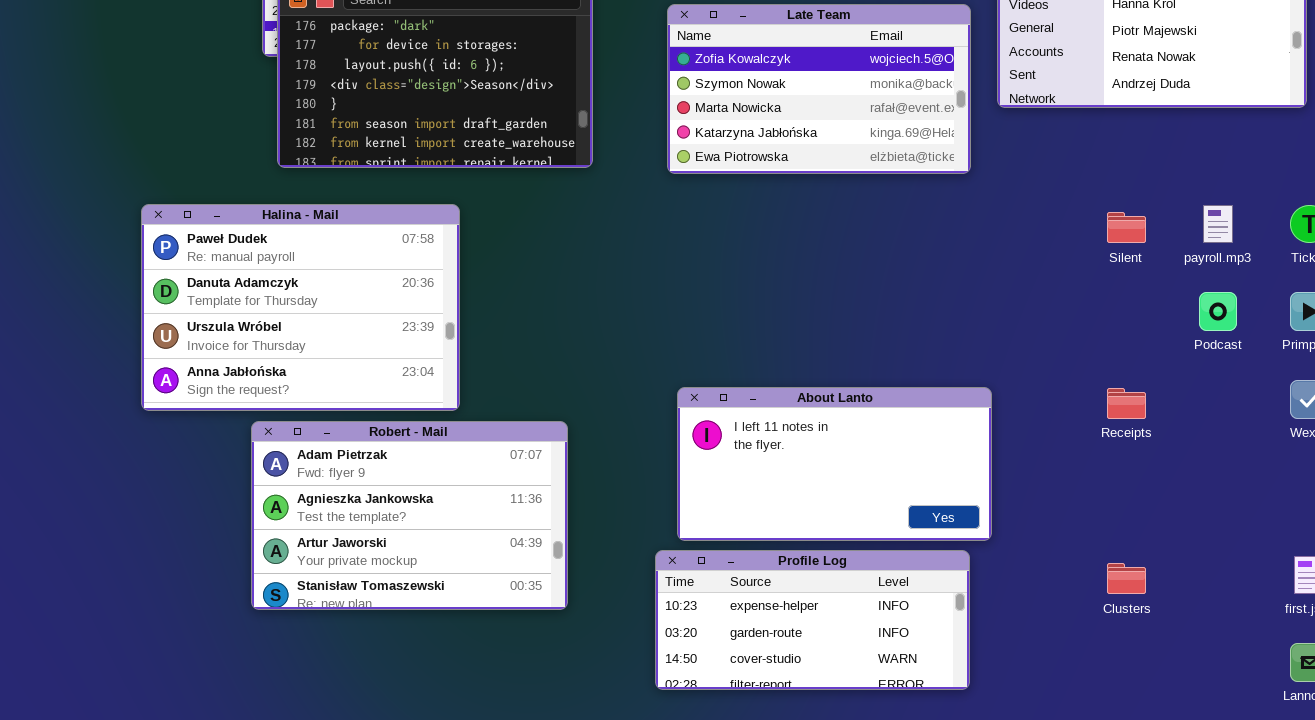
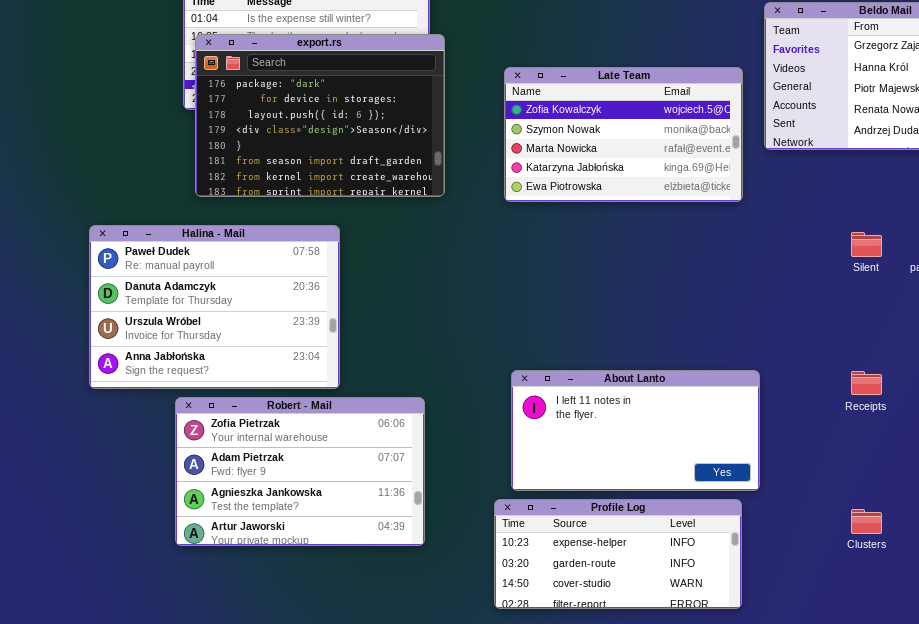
Robert - Mail: [251,421,568,610] -> [175,397,425,546], scrolled up 1 row

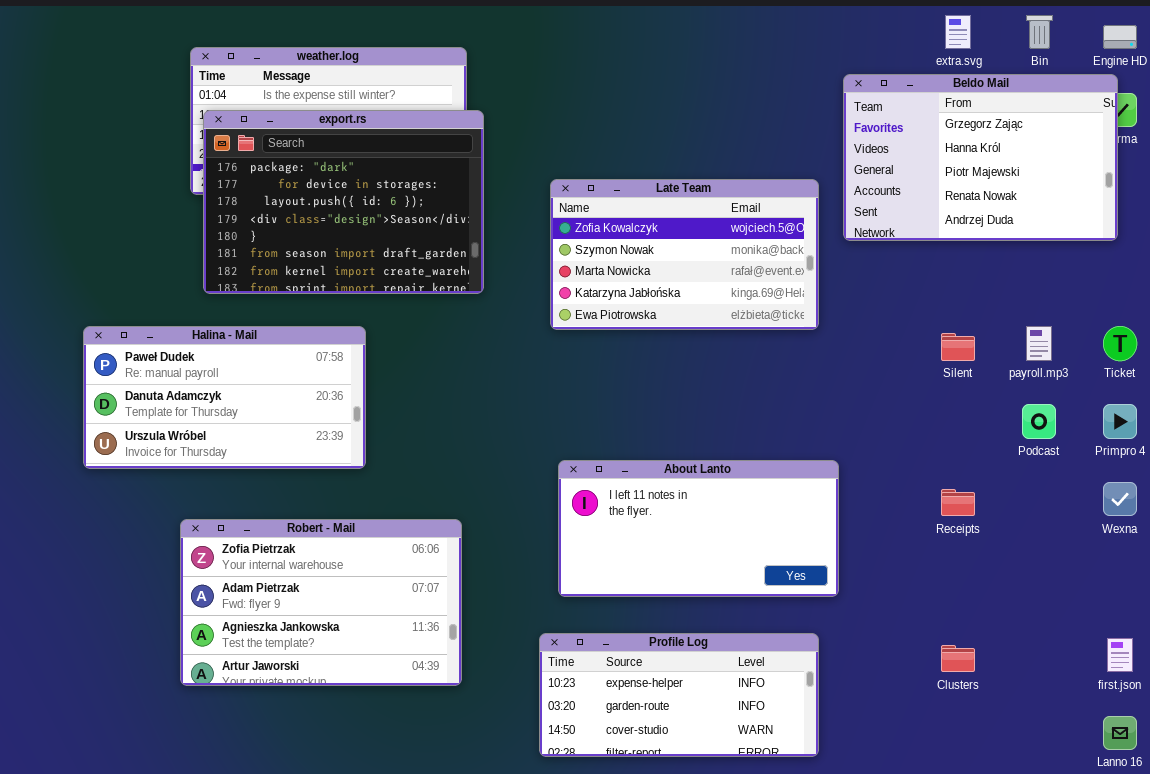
Late Team: [504,67,743,202] -> [550,179,819,330], moved
Halina - Mail: [89,225,340,389] -> [83,326,366,469], resized
About Lanto: [511,370,760,491] -> [558,460,839,597], moved

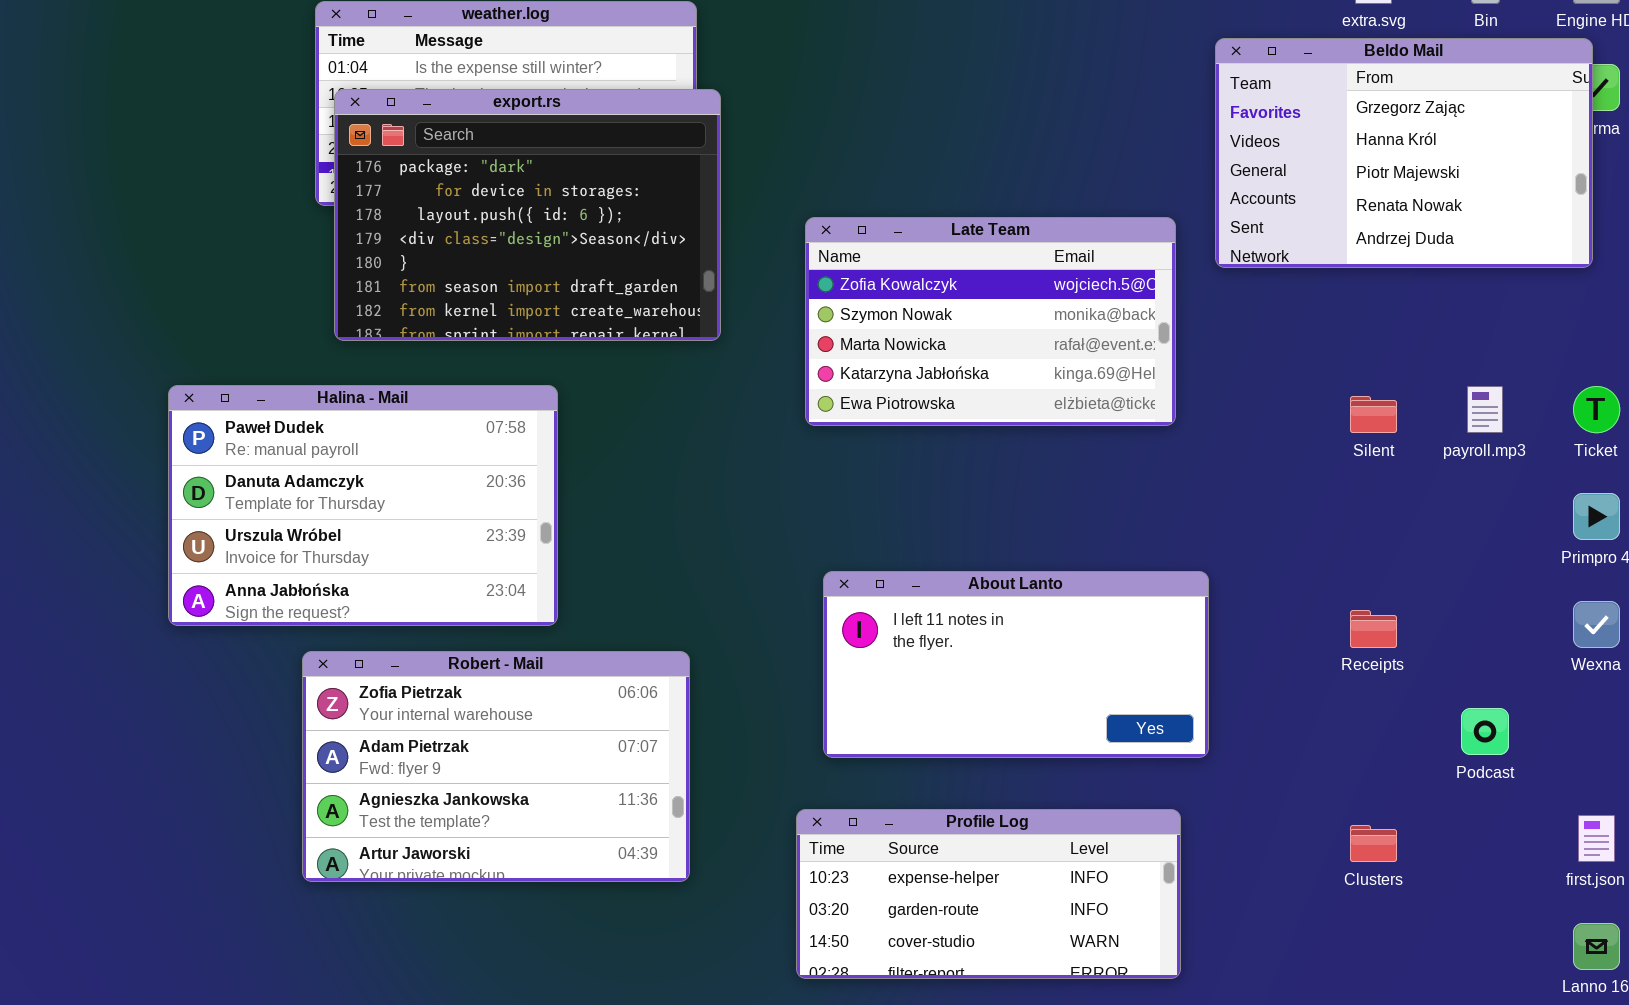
Late Team: [550,179,819,330] -> [805,217,1176,426], moved
Halina - Mail: [83,326,366,469] -> [168,385,558,626], resized
Podcast: [1022,404,1056,439] -> [1461,708,1509,755], moved

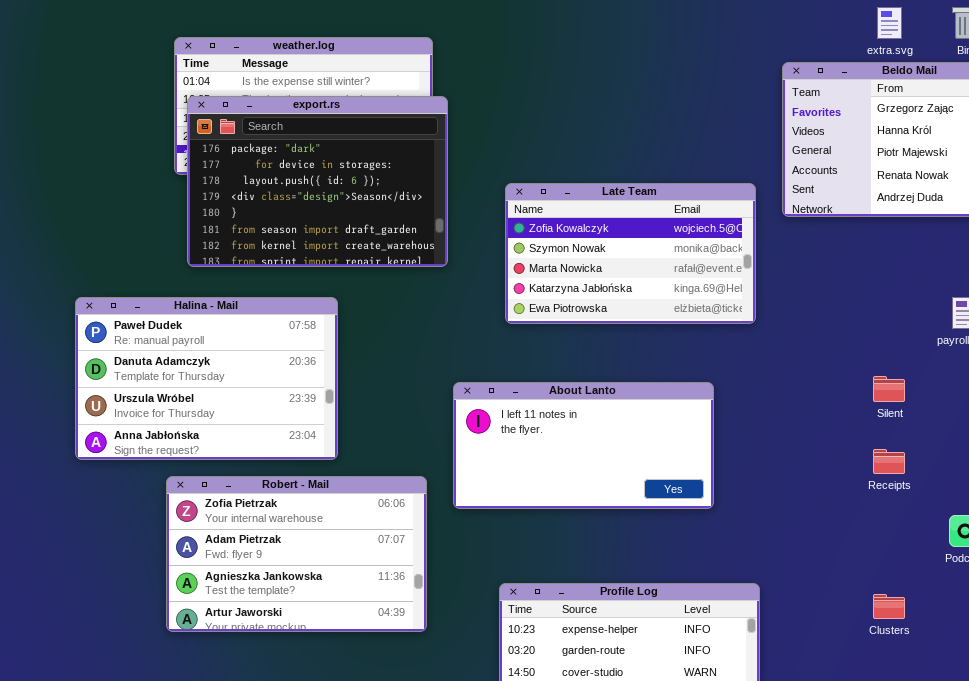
Silent: [1350,396,1397,433] -> [873,376,905,402], moved
About Lanto: [823,571,1209,758] -> [453,382,714,509], moved

